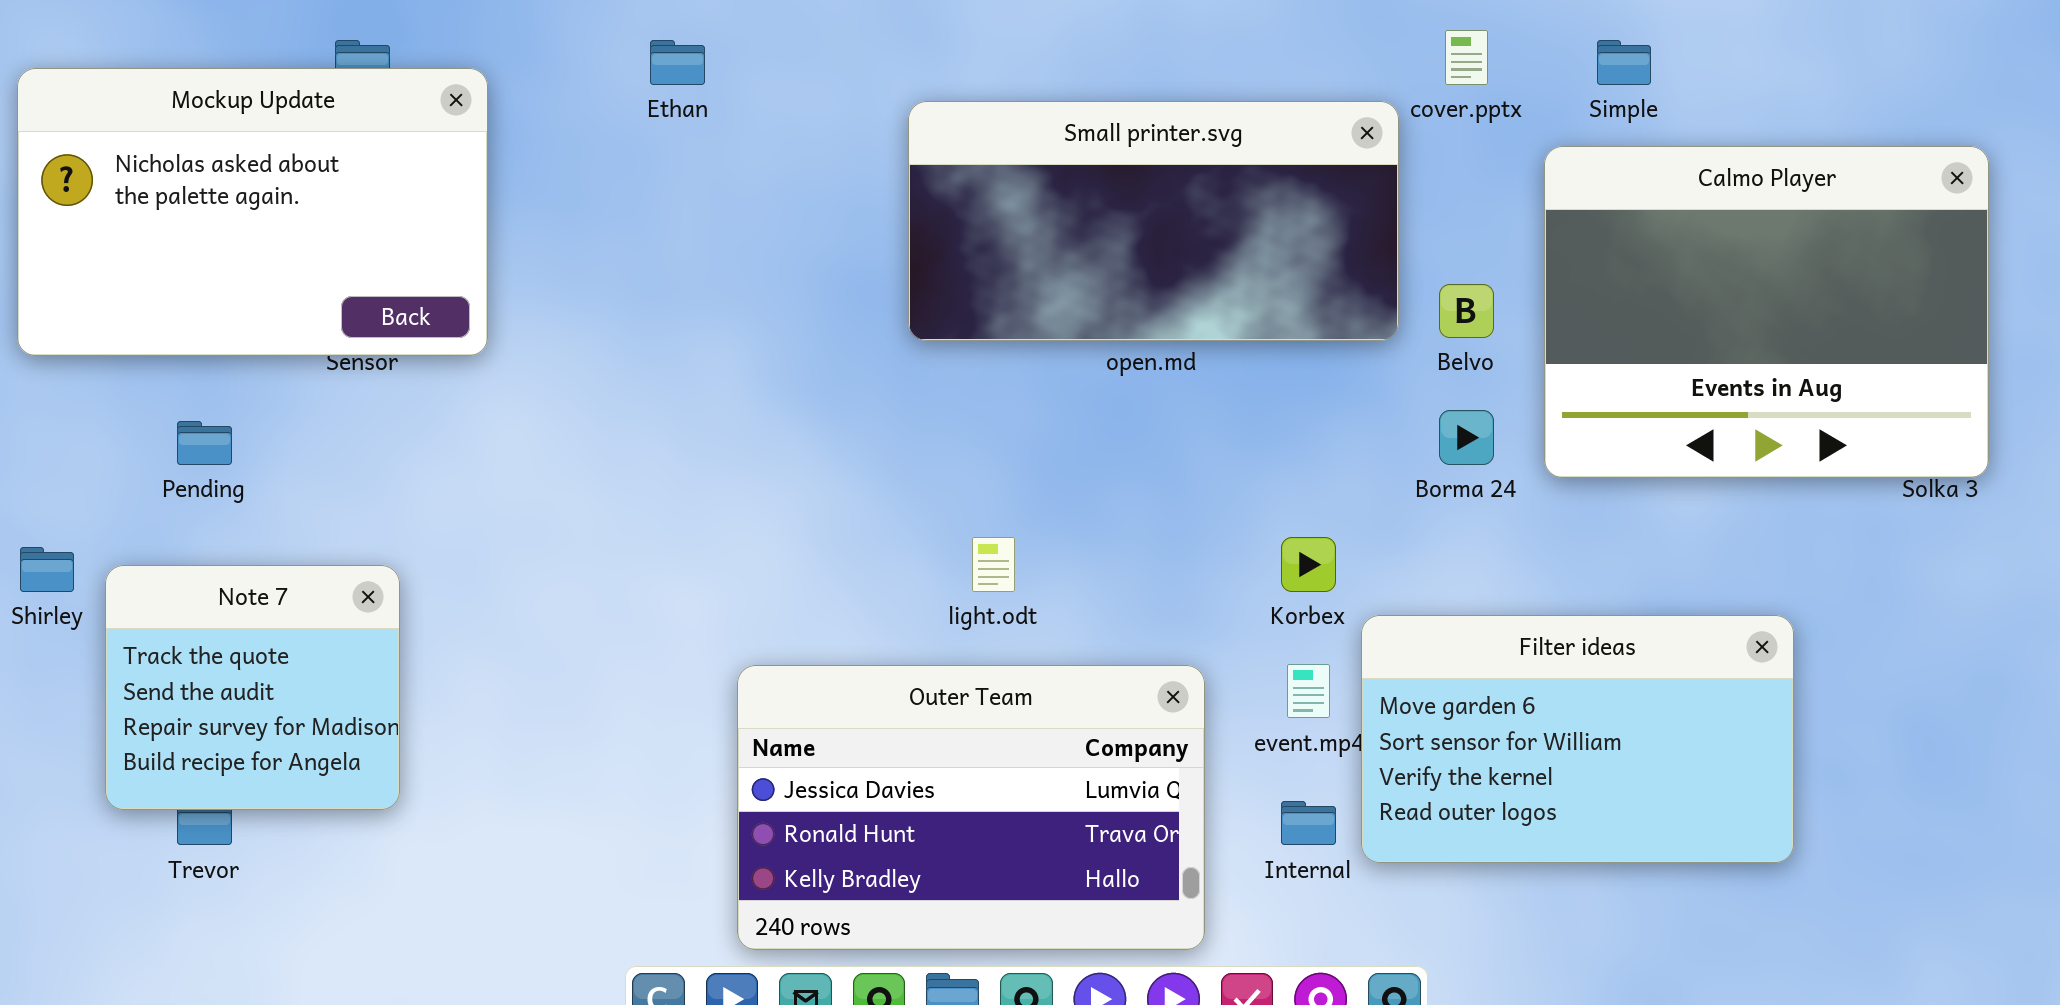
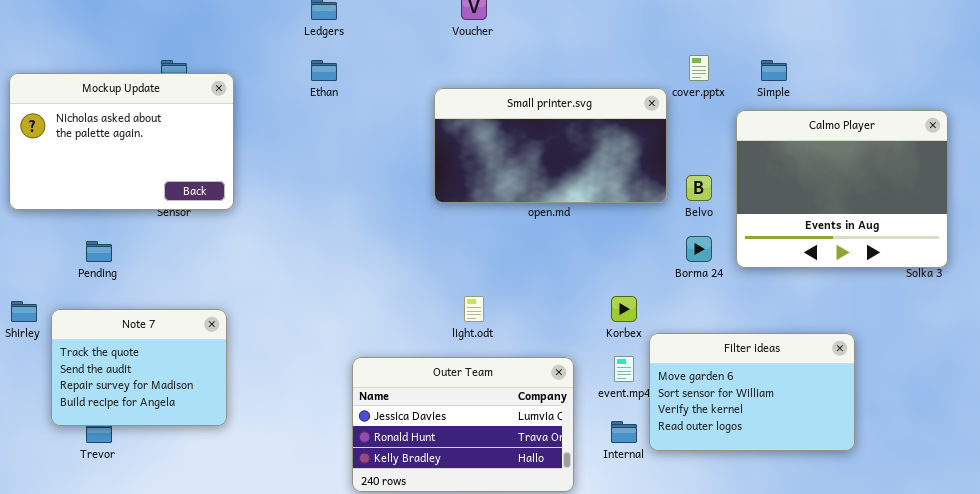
Note 7: [105,565,400,810] -> [51,309,227,426], resized

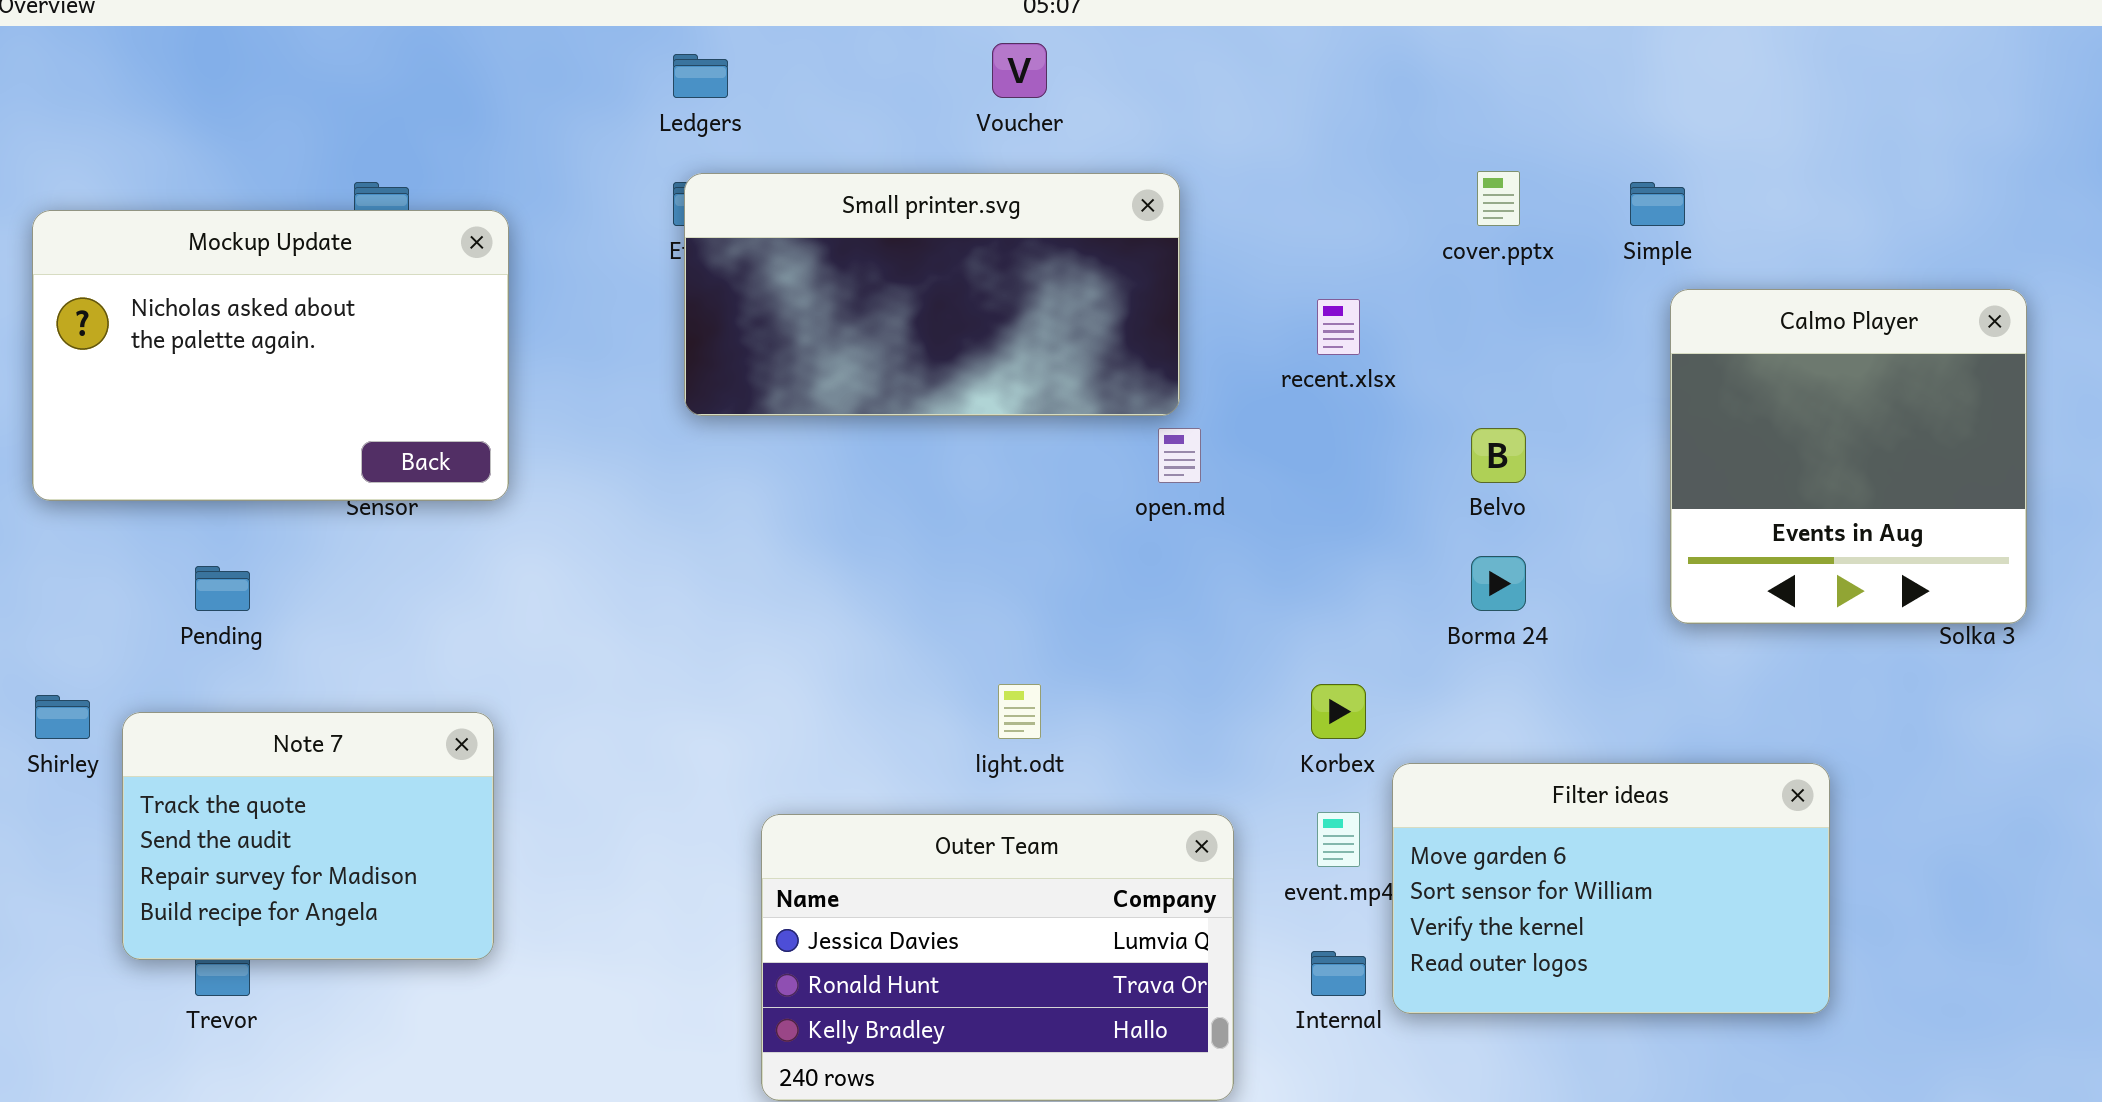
Small printer.svg: [434,88,667,203] -> [684,173,1180,416], moved
Calmo Player: [736,110,948,268] -> [1670,289,2027,624], resized

